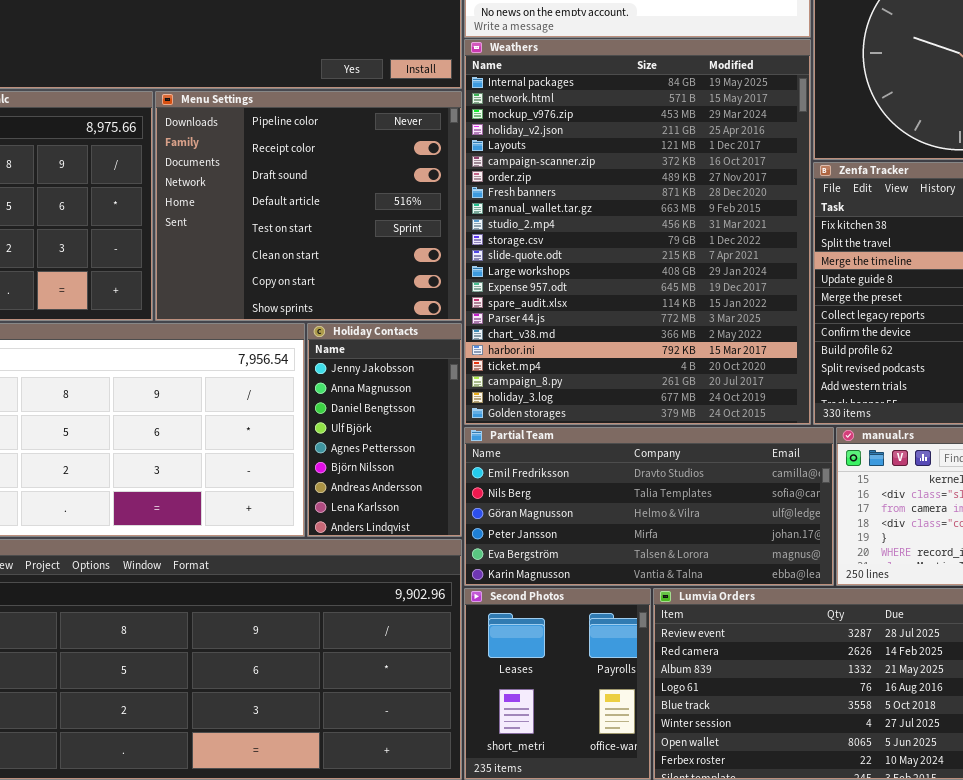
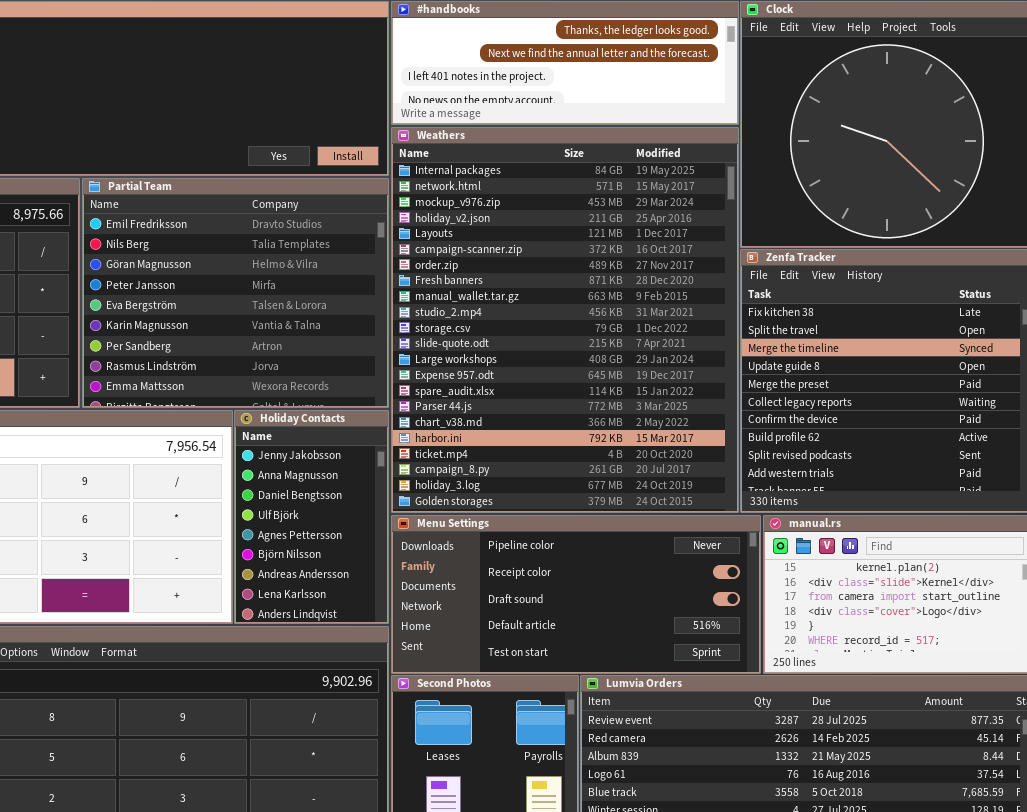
Menu Settings: [155,91,462,321] -> [391,515,761,674], moved, resized
Partial Team: [464,427,834,586] -> [82,178,389,408], moved, resized

